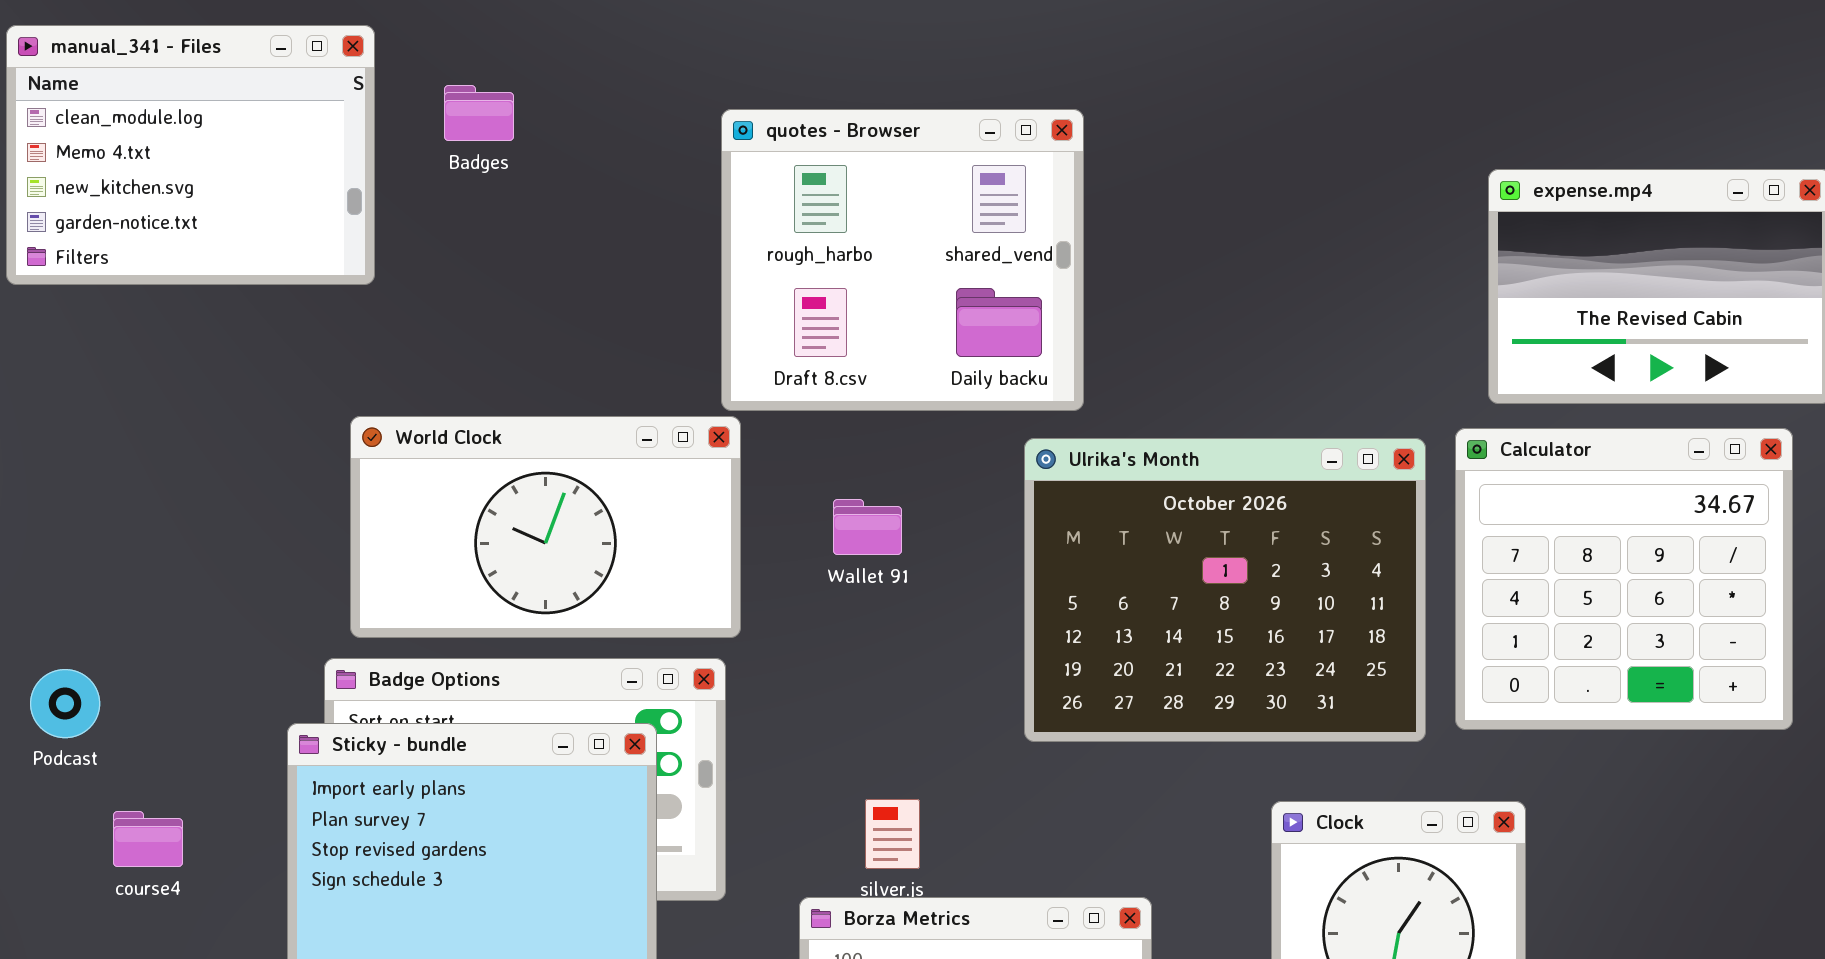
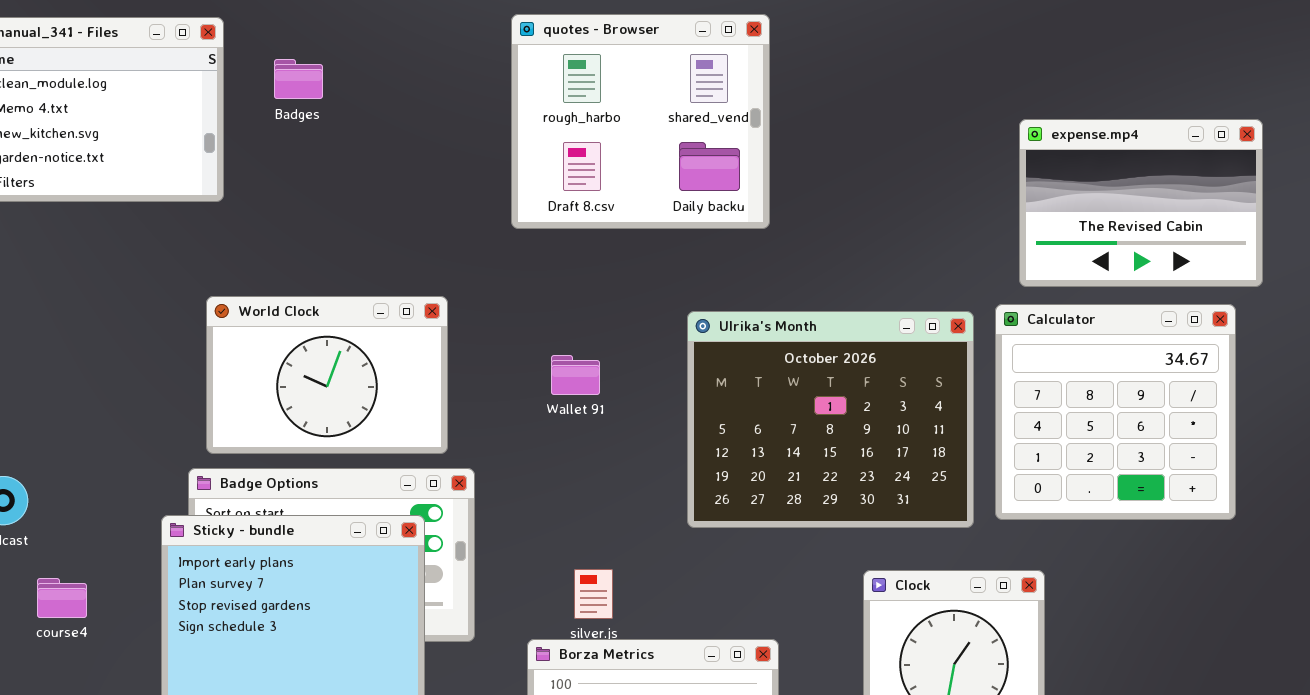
quotes - Browser: [721,109,1084,411] -> [511,14,770,229], moved
World Clock: [350,416,741,638] -> [206,296,448,454], resized

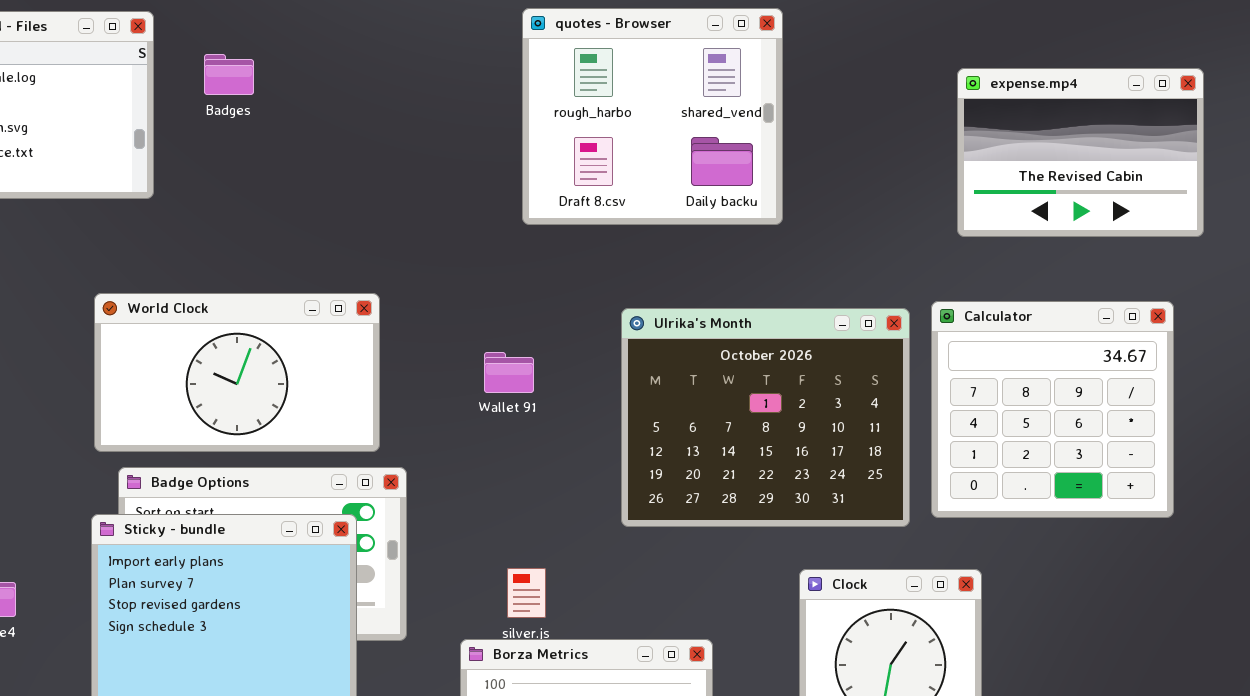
quotes - Browser: [511,14,770,229] -> [522,8,783,225], moved
expense.mp4: [1019,119,1263,287] -> [957,68,1204,237], moved
World Clock: [206,296,448,454] -> [94,293,380,452], resized

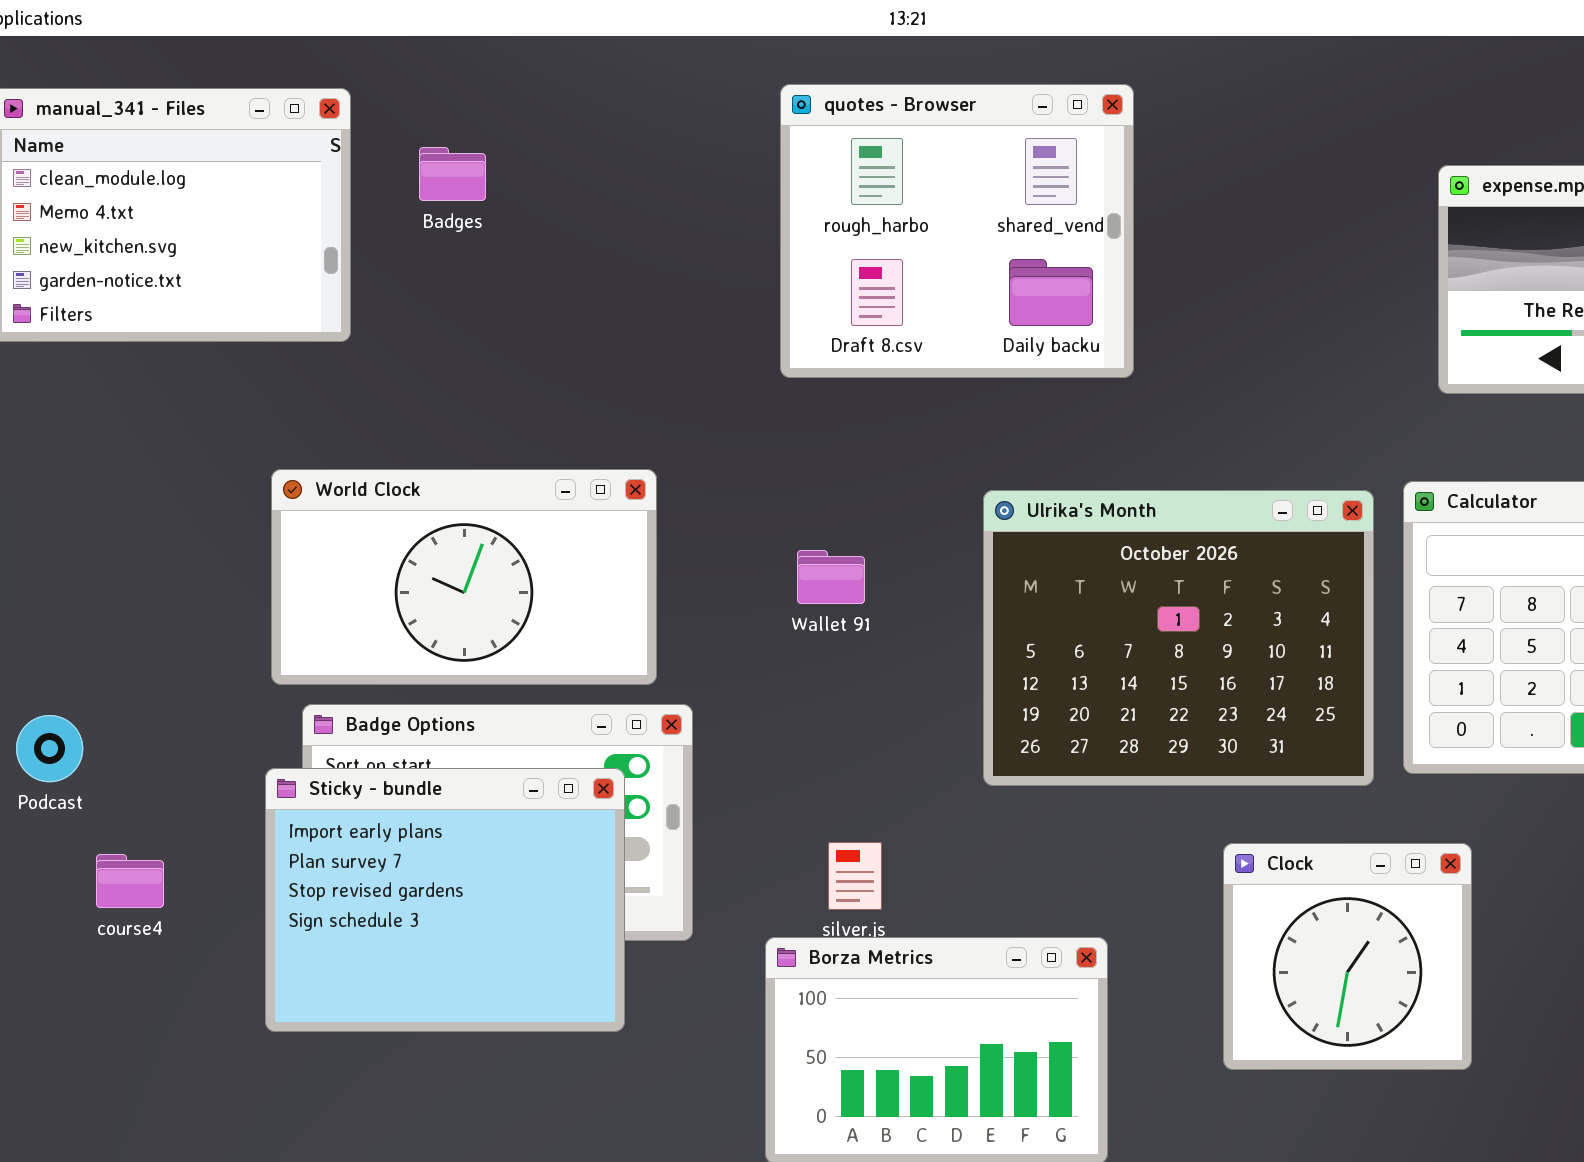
quotes - Browser: [522,8,783,225] -> [780,84,1134,378], moved

